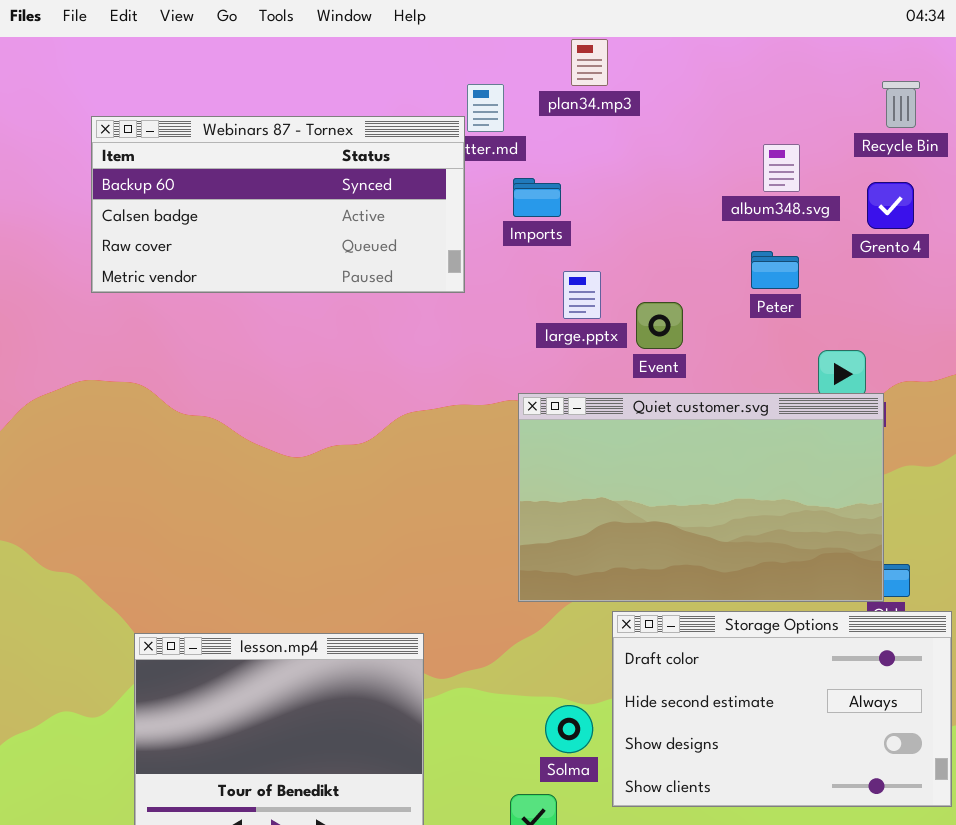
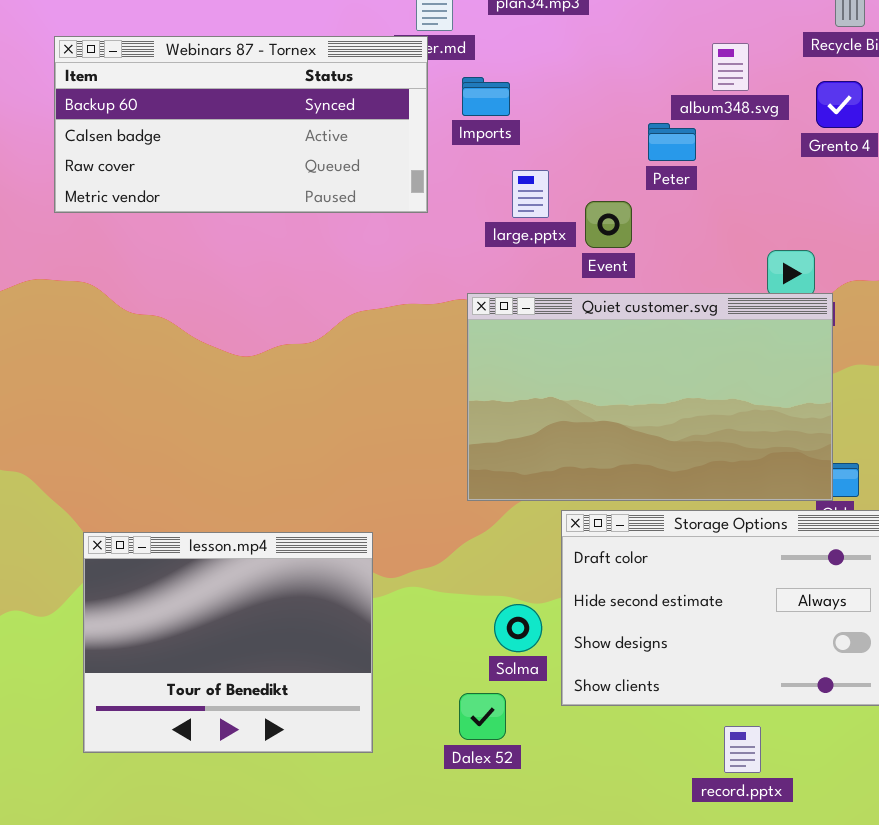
Webinars 87 - Tornex: [91,116,465,293] -> [54,36,428,213], moved
Peter: [751,251,799,289] -> [648,123,696,161], moved

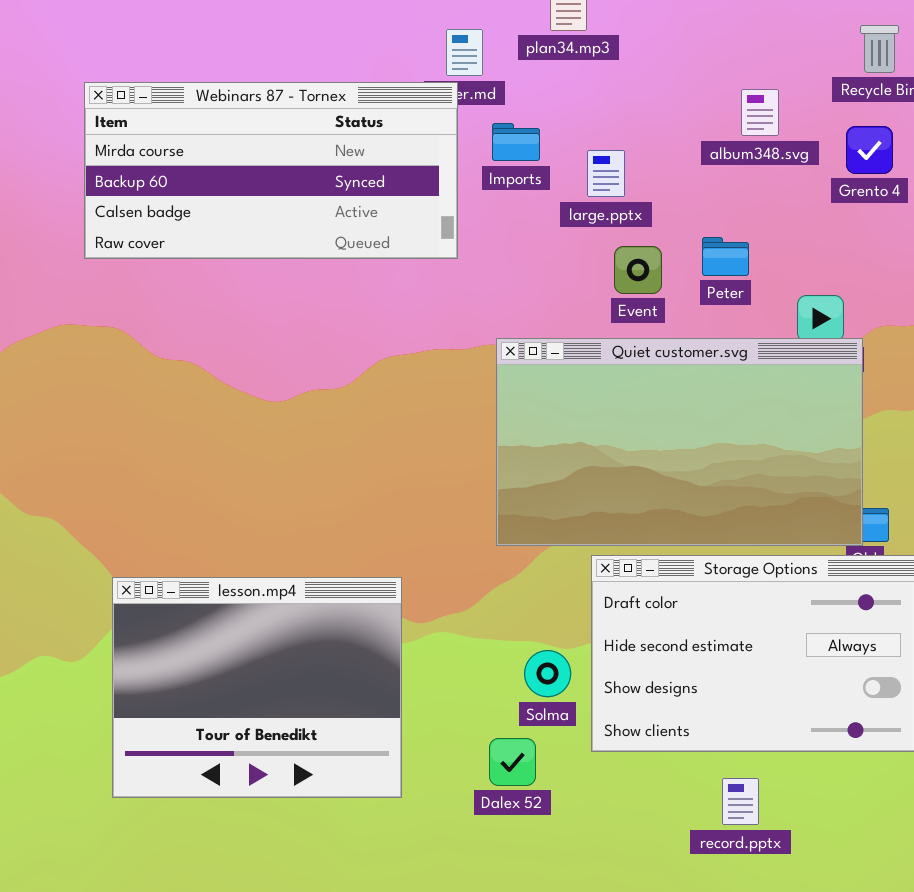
Webinars 87 - Tornex: [54,36,428,213] -> [84,82,458,259], scrolled up 1 row
Peter: [648,123,696,161] -> [702,237,749,276], moved
large.pptx: [512,170,549,218] -> [587,150,625,197], moved
record.pptx: [724,726,761,773] -> [722,778,759,825], moved

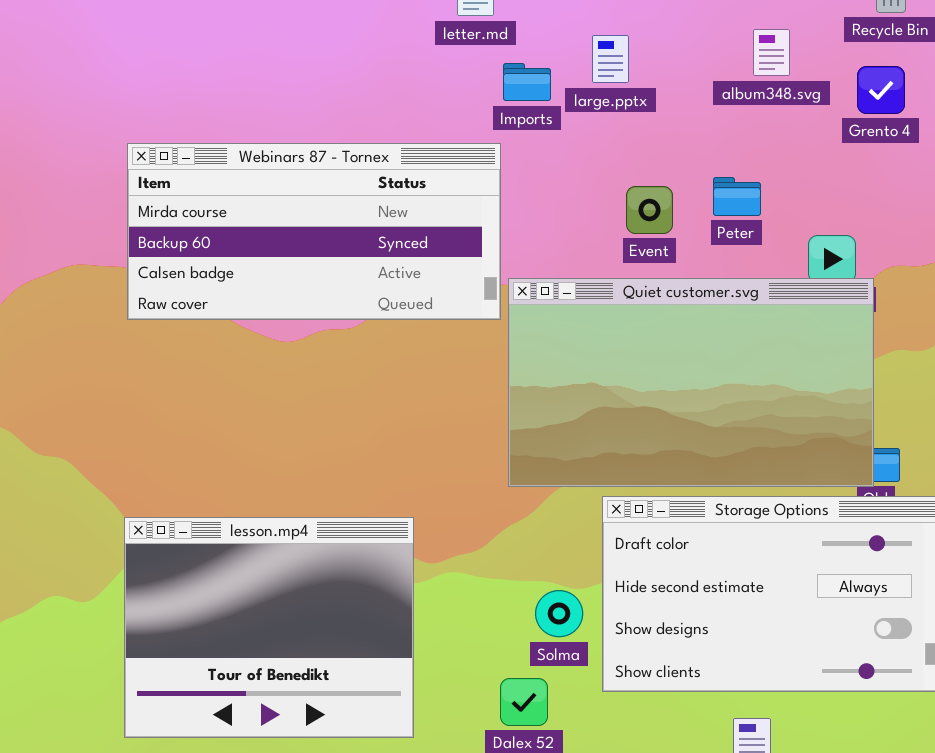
Webinars 87 - Tornex: [84,82,458,259] -> [127,143,501,320], moved
large.pptx: [587,150,625,197] -> [592,35,629,83], moved

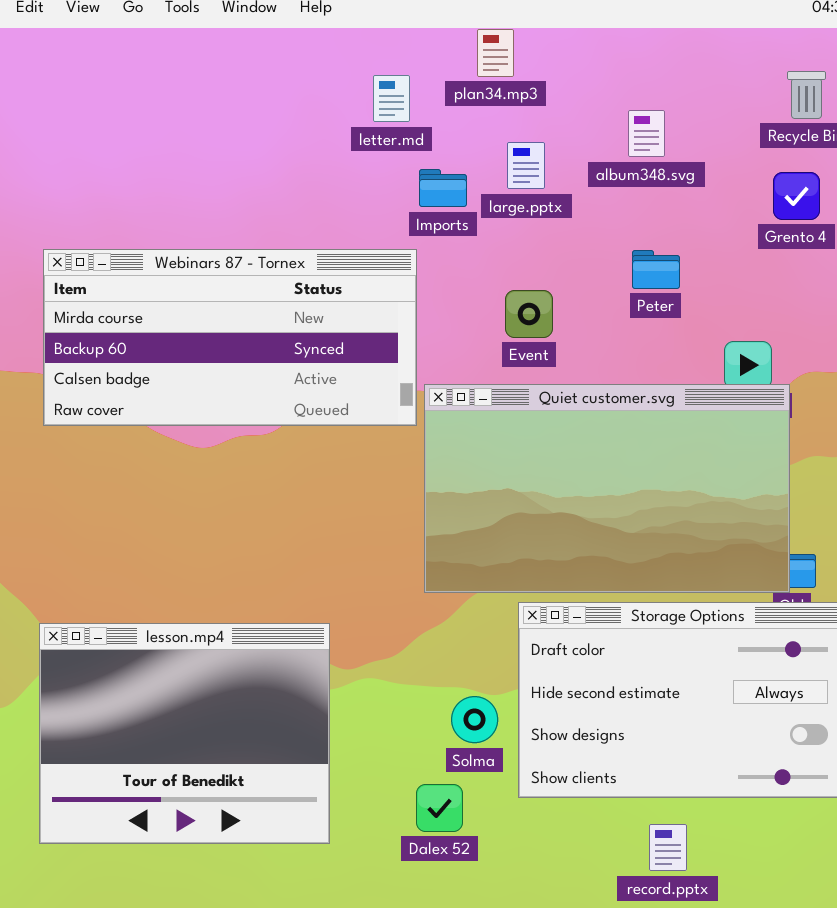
album348.svg: [753,29,790,76] -> [628,110,665,157], moved
Peter: [713,177,761,216] -> [632,250,680,289], moved
Event: [626,186,673,234] -> [505,290,553,338], moved

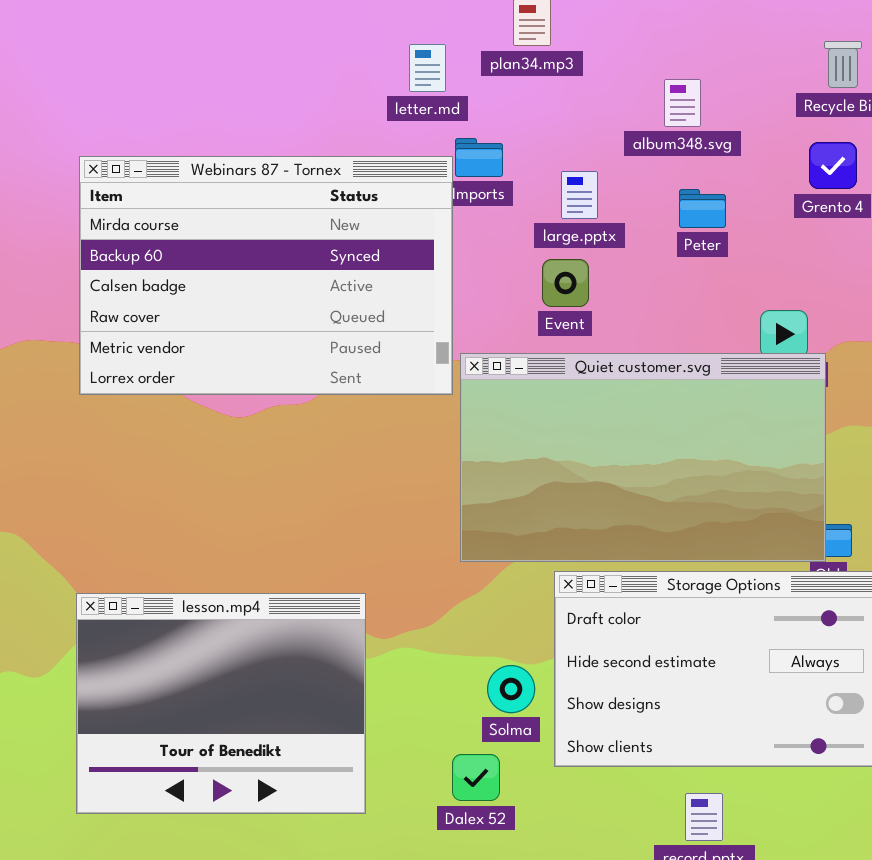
large.pptx: [507,142,545,189] -> [561,171,598,219], moved
Webinars 87 - Tornex: [43,249,417,426] -> [79,156,453,395], resized
Peter: [632,250,680,289] -> [679,189,726,228], moved

